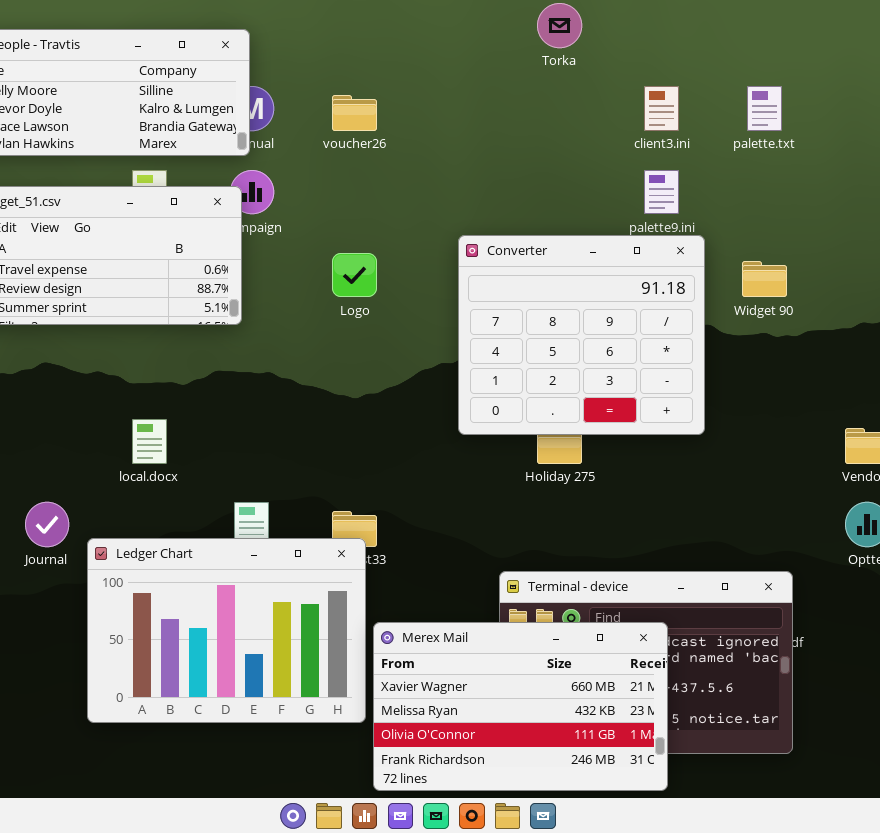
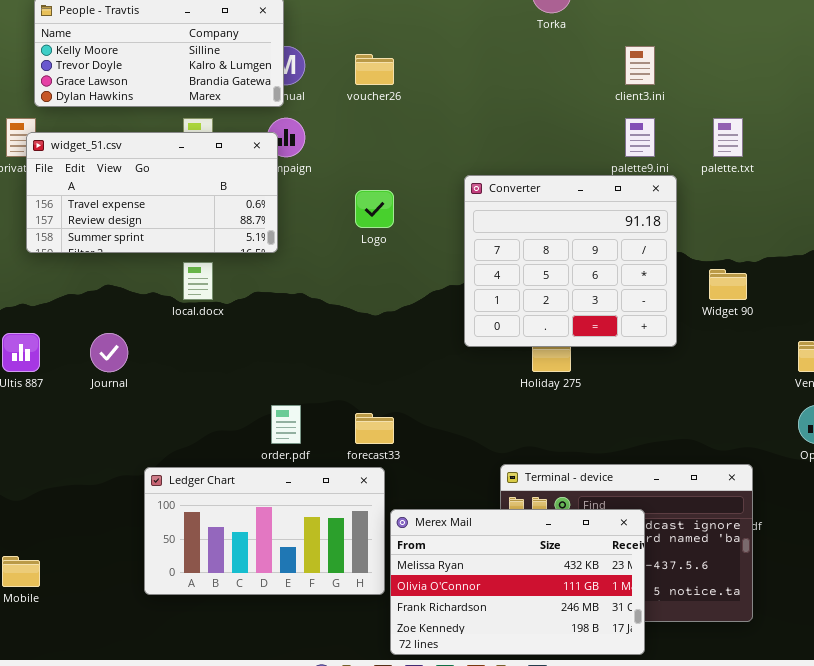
palette.txt: [747,86,782,131] -> [713,118,743,157], moved
Widget 90: [742,261,787,297] -> [709,269,747,300], moved
local.docx: [132,419,167,464] -> [183,262,213,300], moved
Journal: [25,502,69,547] -> [90,333,128,372], moved
Ledger Chart: [87,538,366,723] -> [144,467,385,595], resized
Merex Mail: [373,622,668,791] -> [390,509,645,655], scrolled down 1 row

